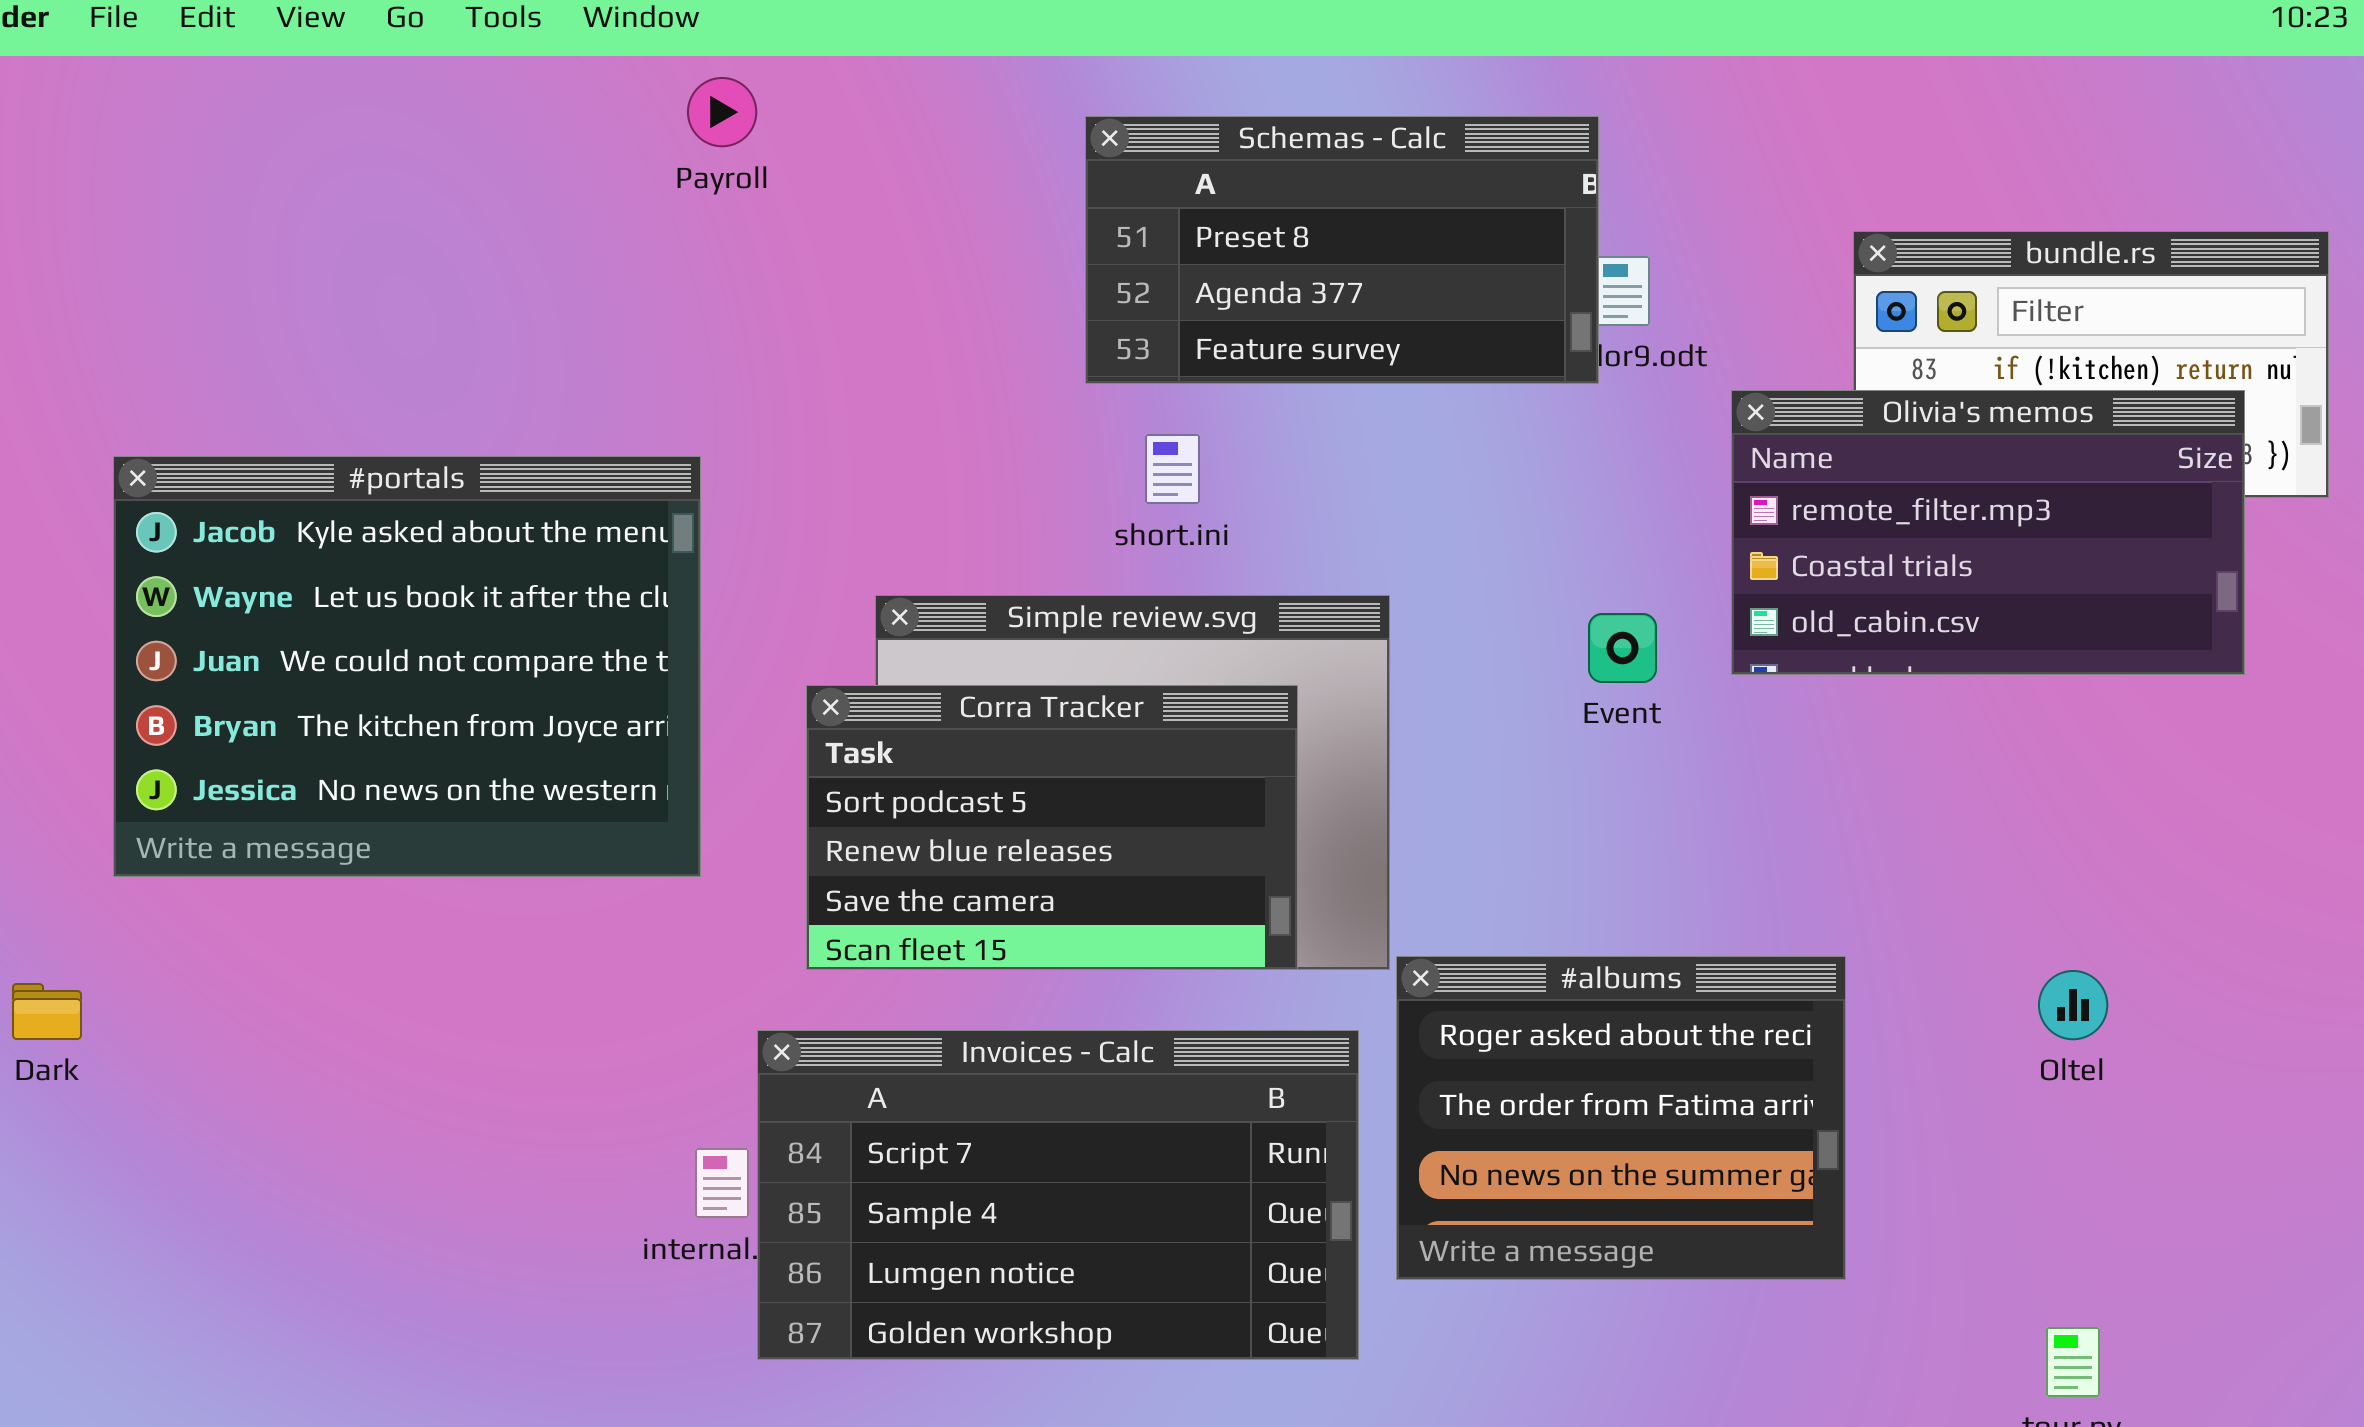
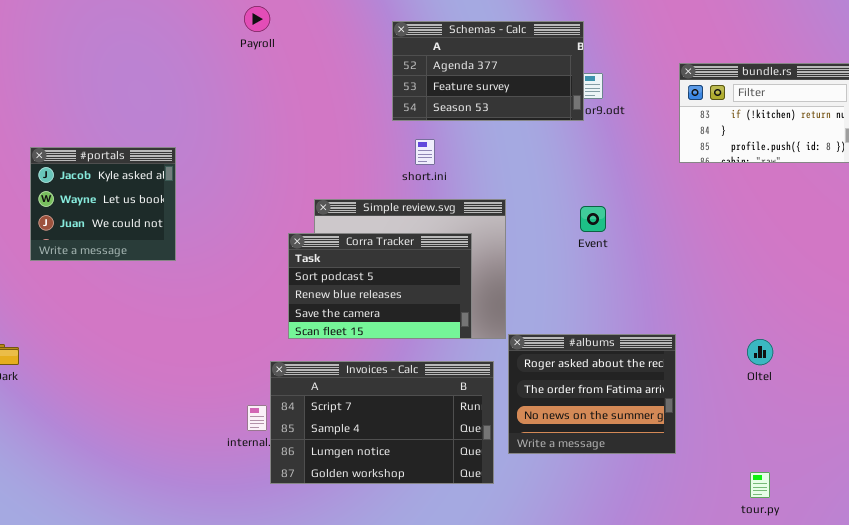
Schemas - Calc: [1085,116,1599,384] -> [392,21,584,121], scrolled down 1 row
Olivia's memos: [1731,390,2245,675] -> none, closed
#portals: [113,456,701,877] -> [30,147,176,261], resized

